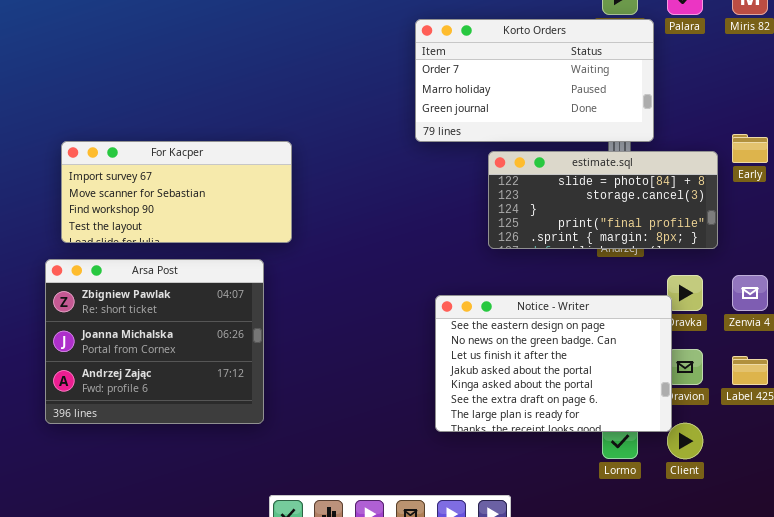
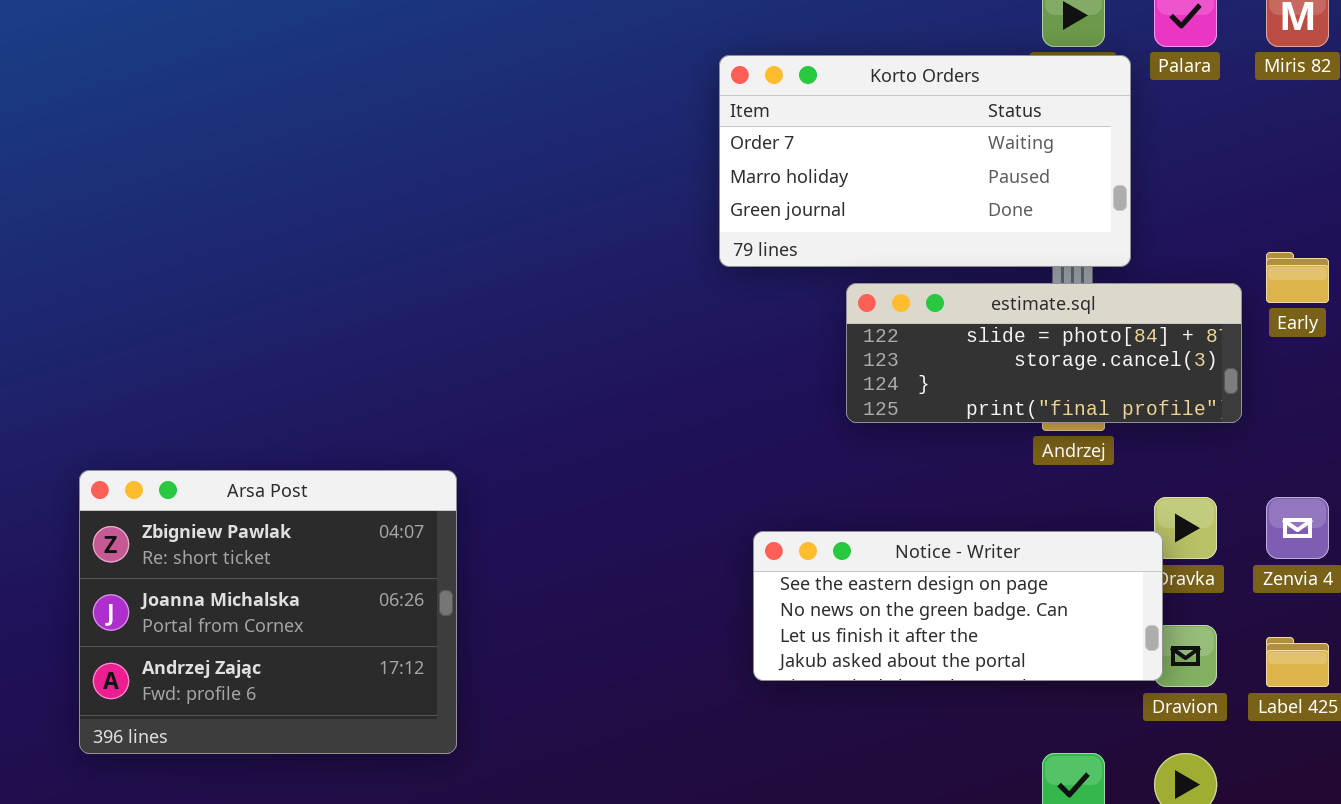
For Kacper: [61,141,292,243] -> none, closed
estimate.sql: [488,151,718,249] -> [846,283,1242,423], resized
Notice - Writer: [435,295,672,432] -> [753,531,1163,681], resized

